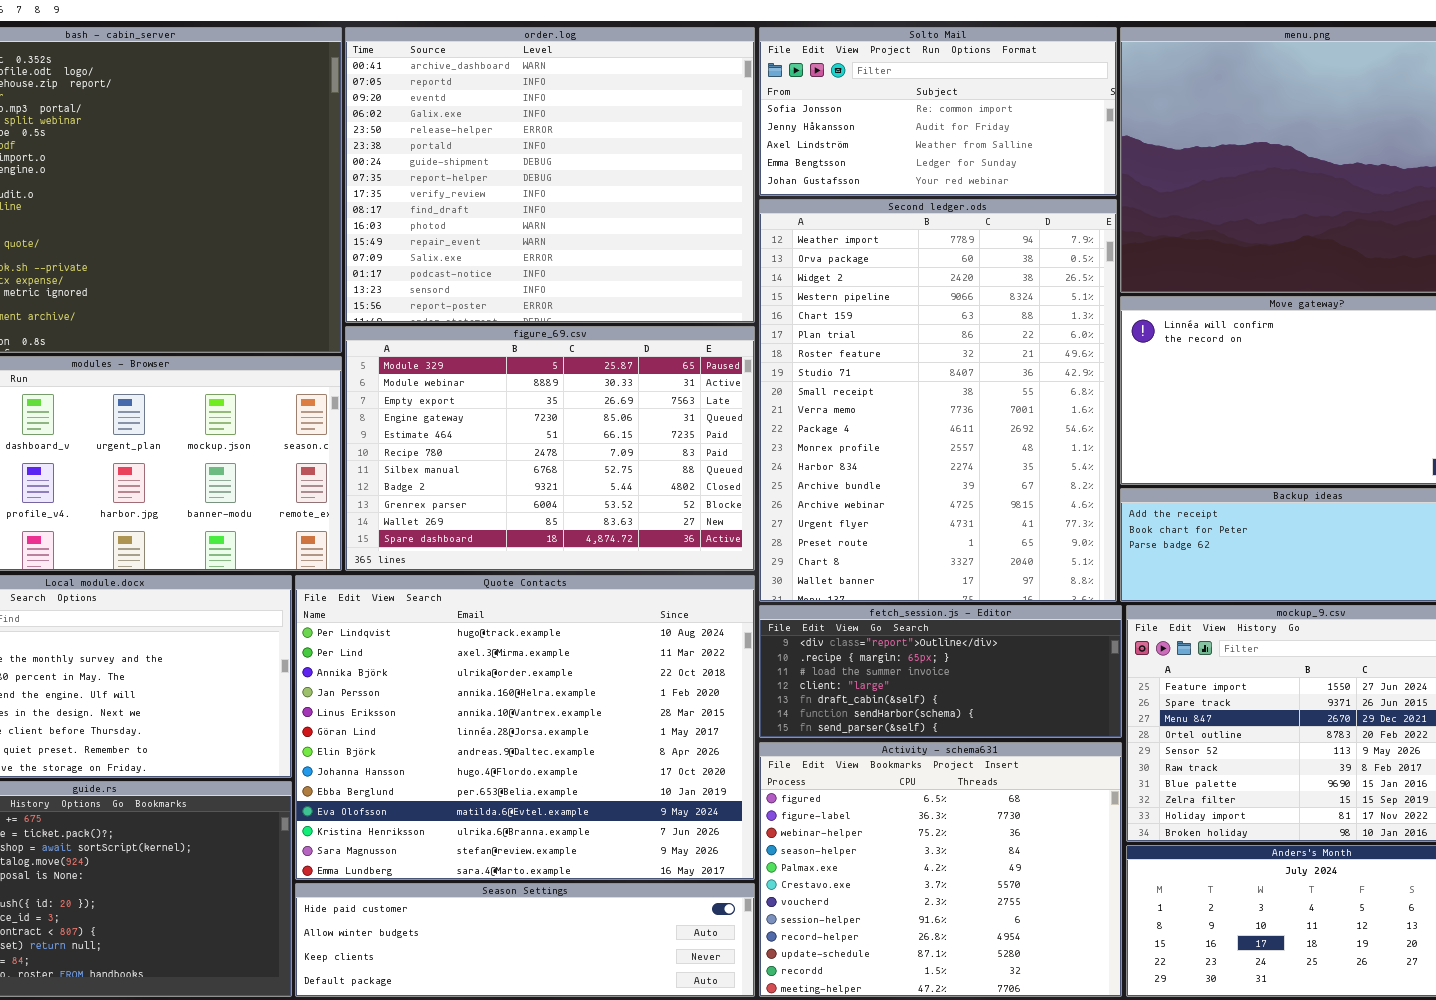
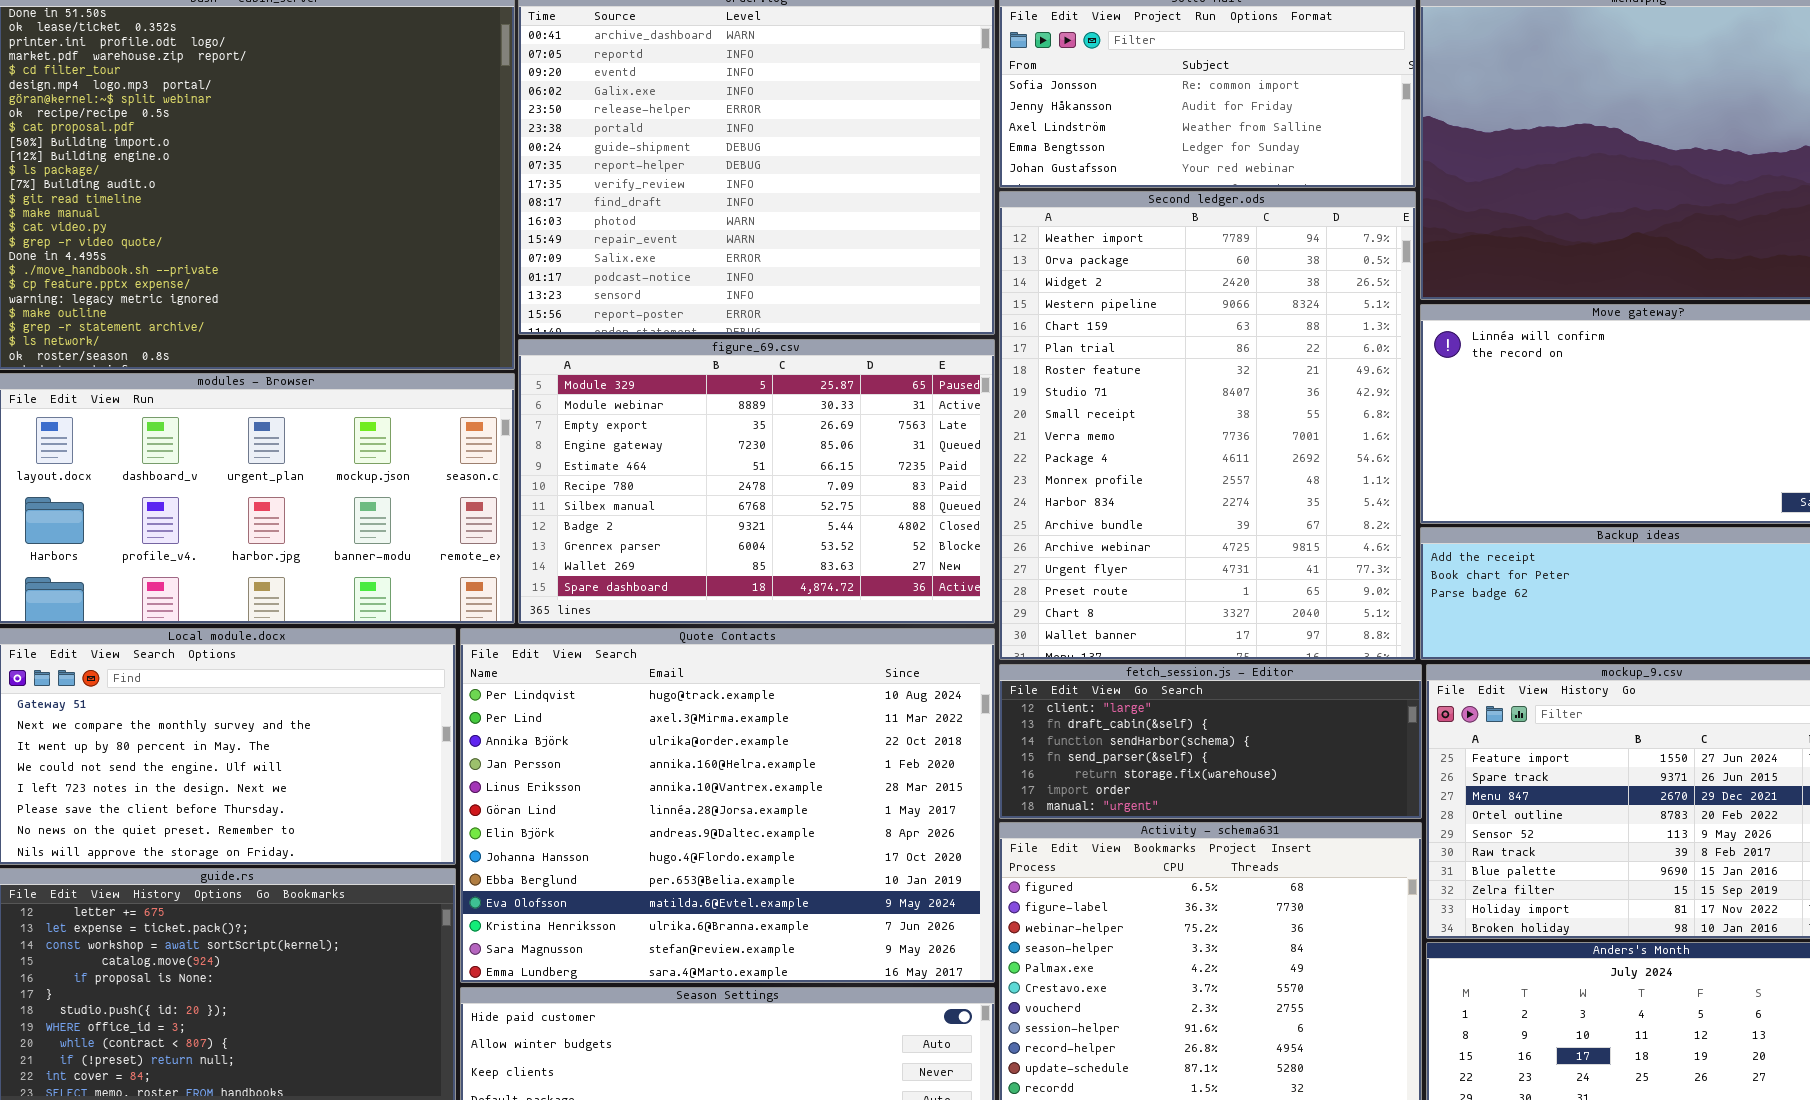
fetch_session.js - Editor: [759,605,1122,738] -> [999,664,1422,819], scrolled down 3 rows

